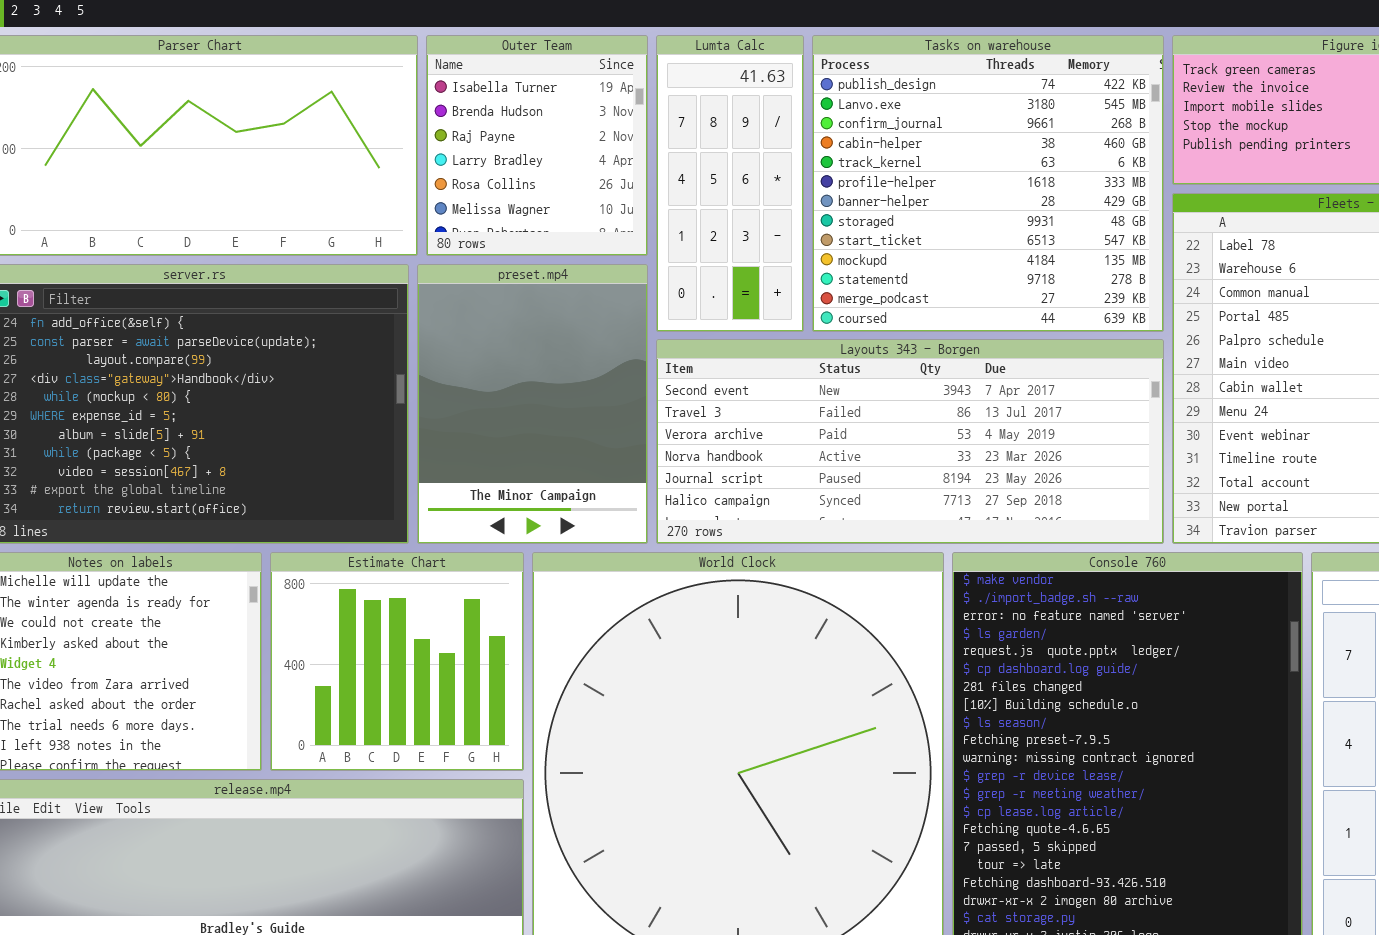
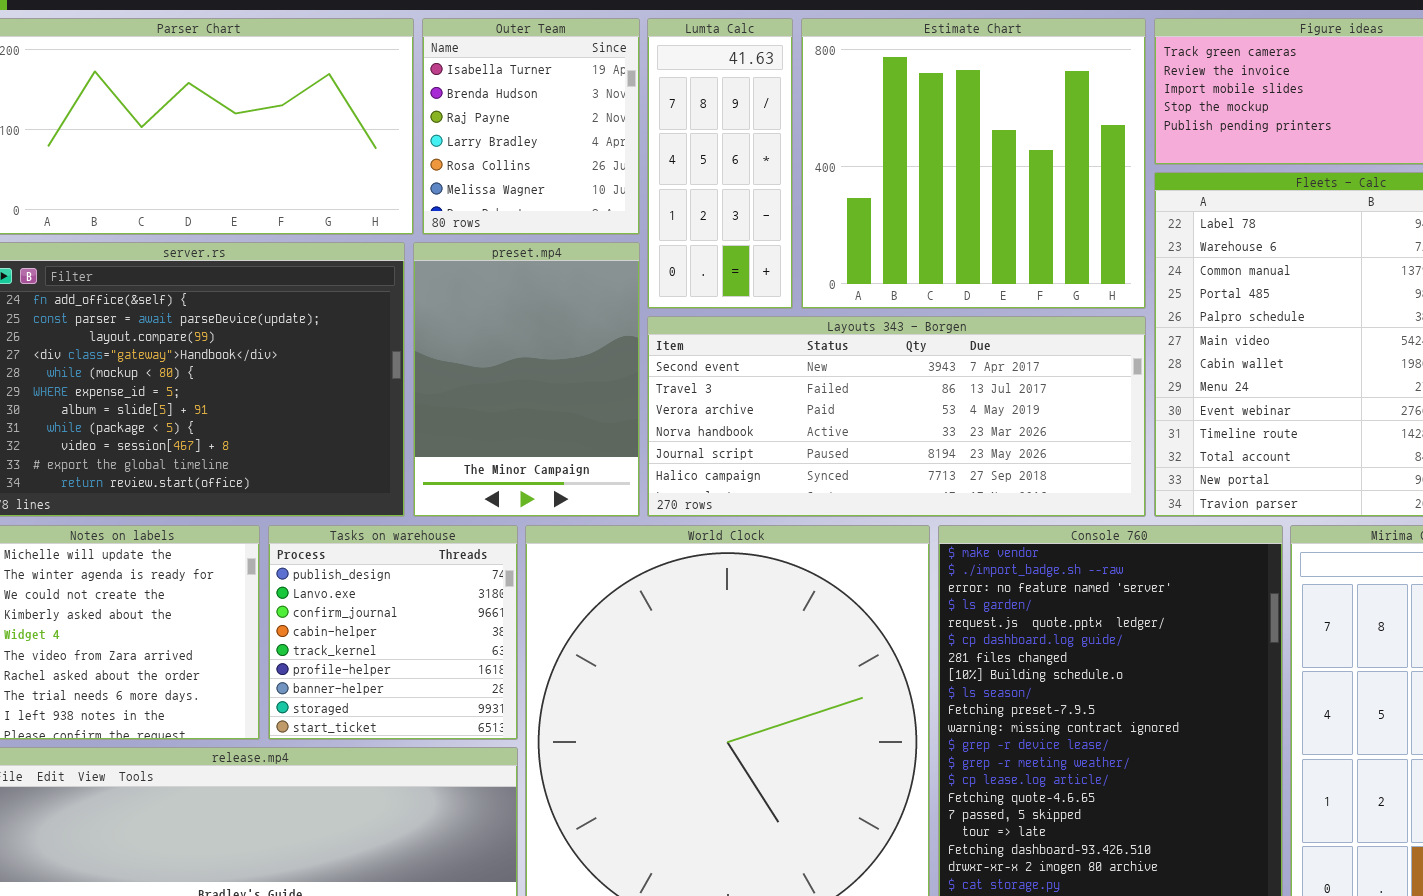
Tasks on warehouse: [812,35,1164,332] -> [268,525,518,740], moved, resized
Estimate Chart: [270,552,524,771] -> [801,18,1146,309], moved, resized

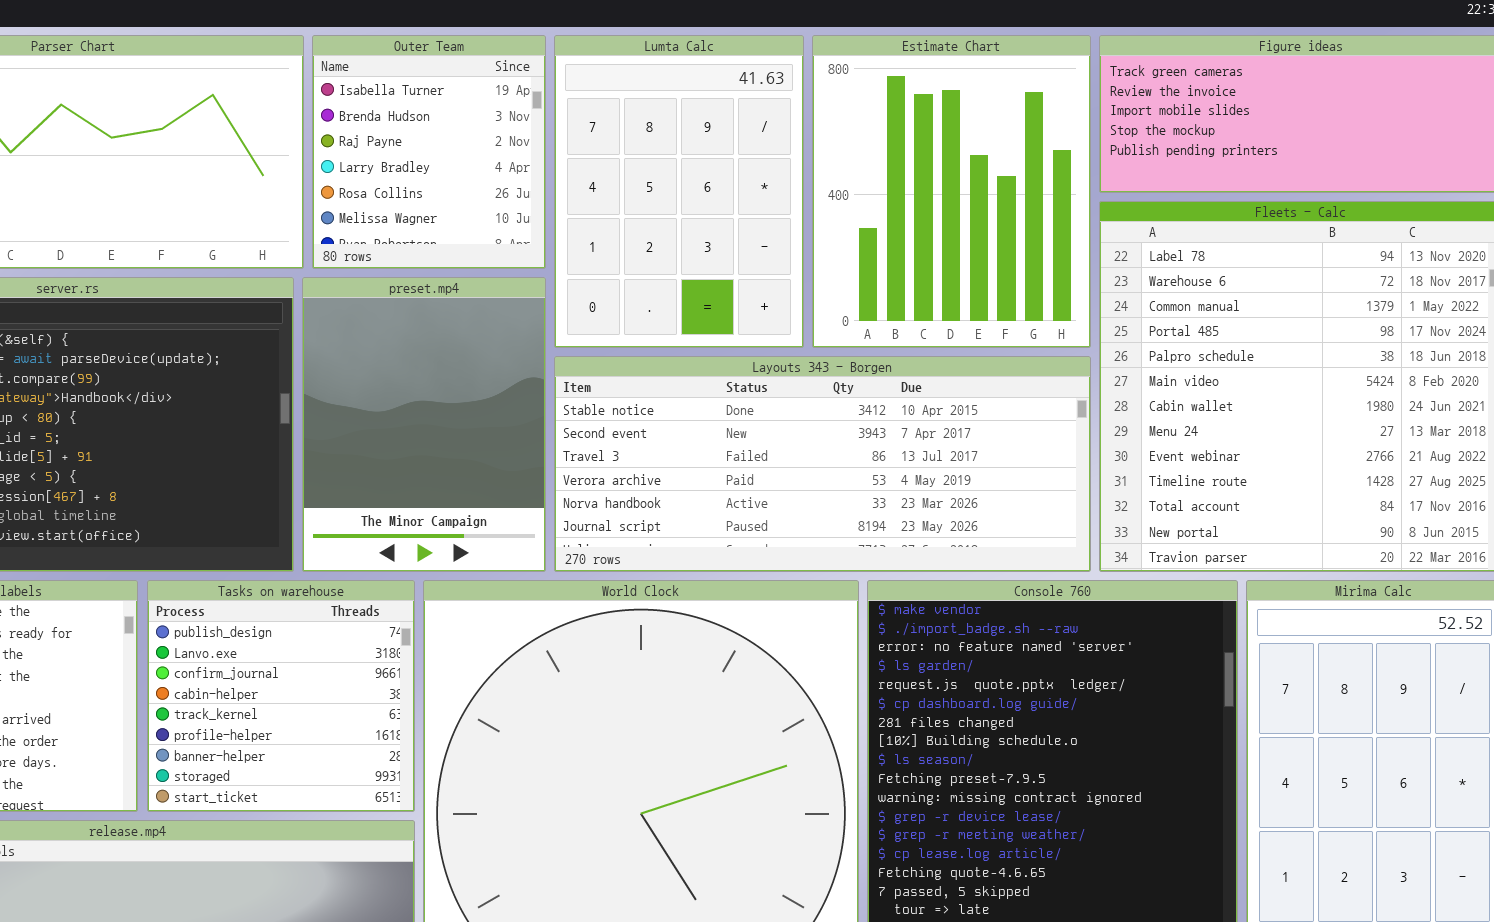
Lumta Calc: [647,18,793,309] -> [554,35,804,348], resized
Estimate Chart: [801,18,1146,309] -> [812,35,1091,348], resized
Layouts 343 - Borgen: [647,316,1146,517] -> [554,356,1091,572], scrolled up 1 row

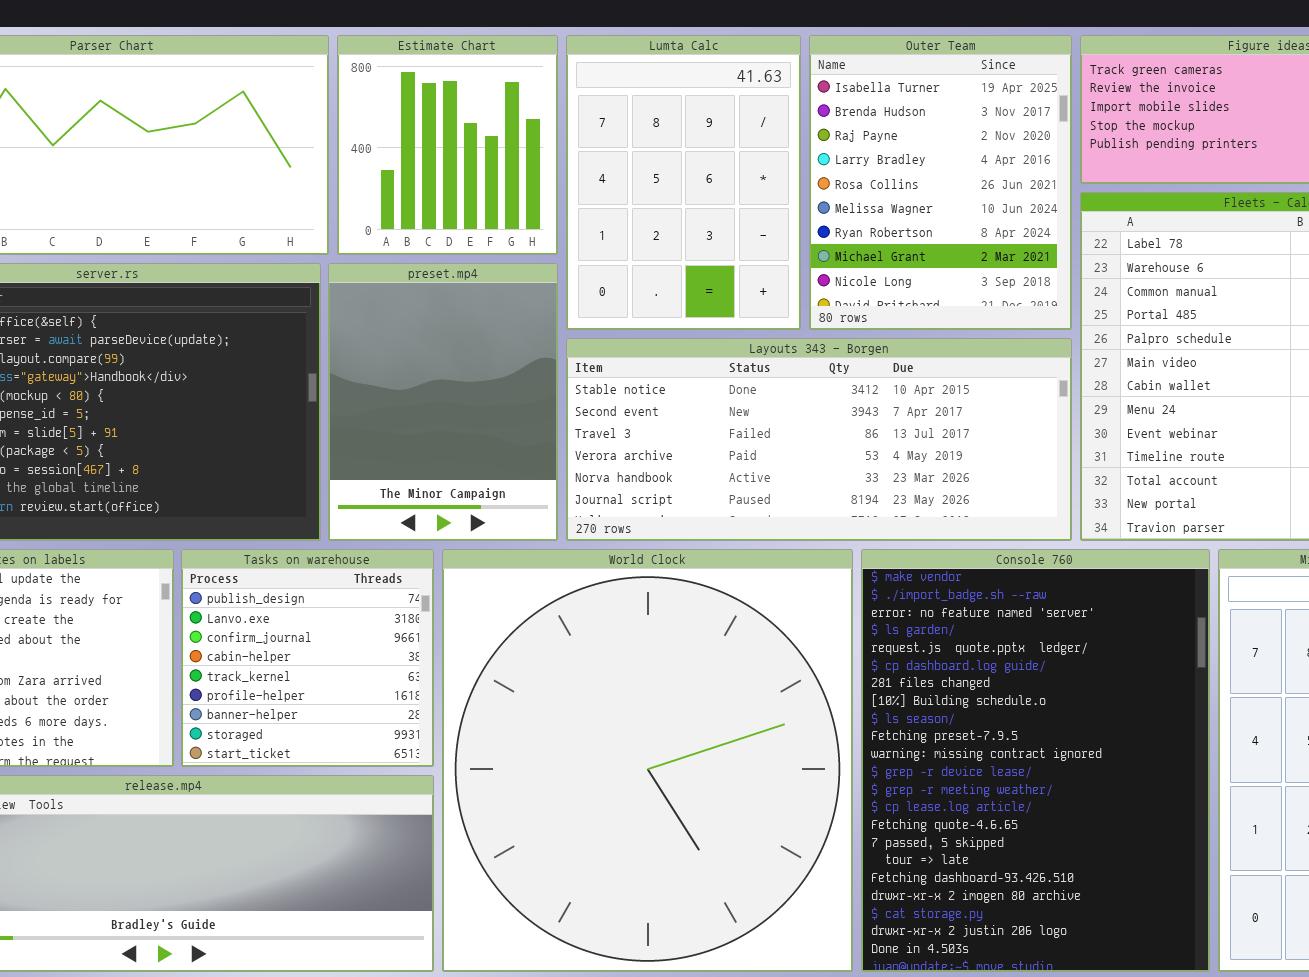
Outer Team: [312,35,546,269] -> [809,35,1072,330], moved, resized
Estimate Chart: [812,35,1091,348] -> [337,35,558,255], moved, resized

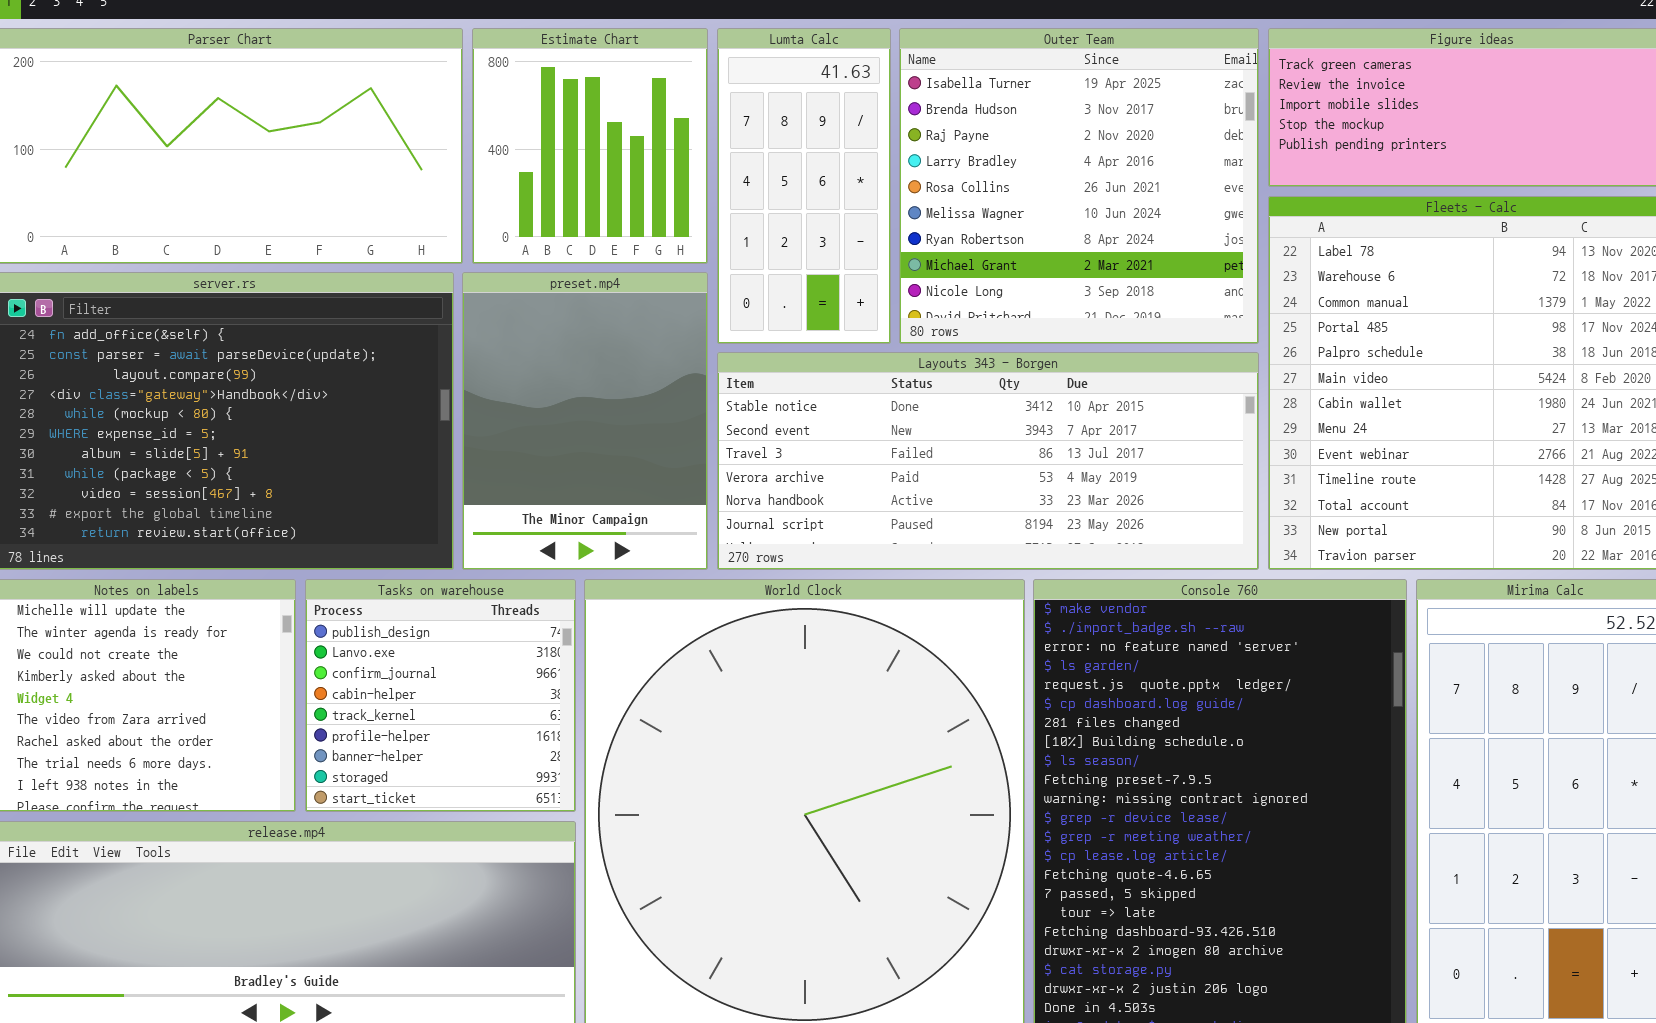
Lumta Calc: [566,35,801,330] -> [717,28,891,344], resized
Outer Team: [809,35,1072,330] -> [899,28,1259,344], resized

